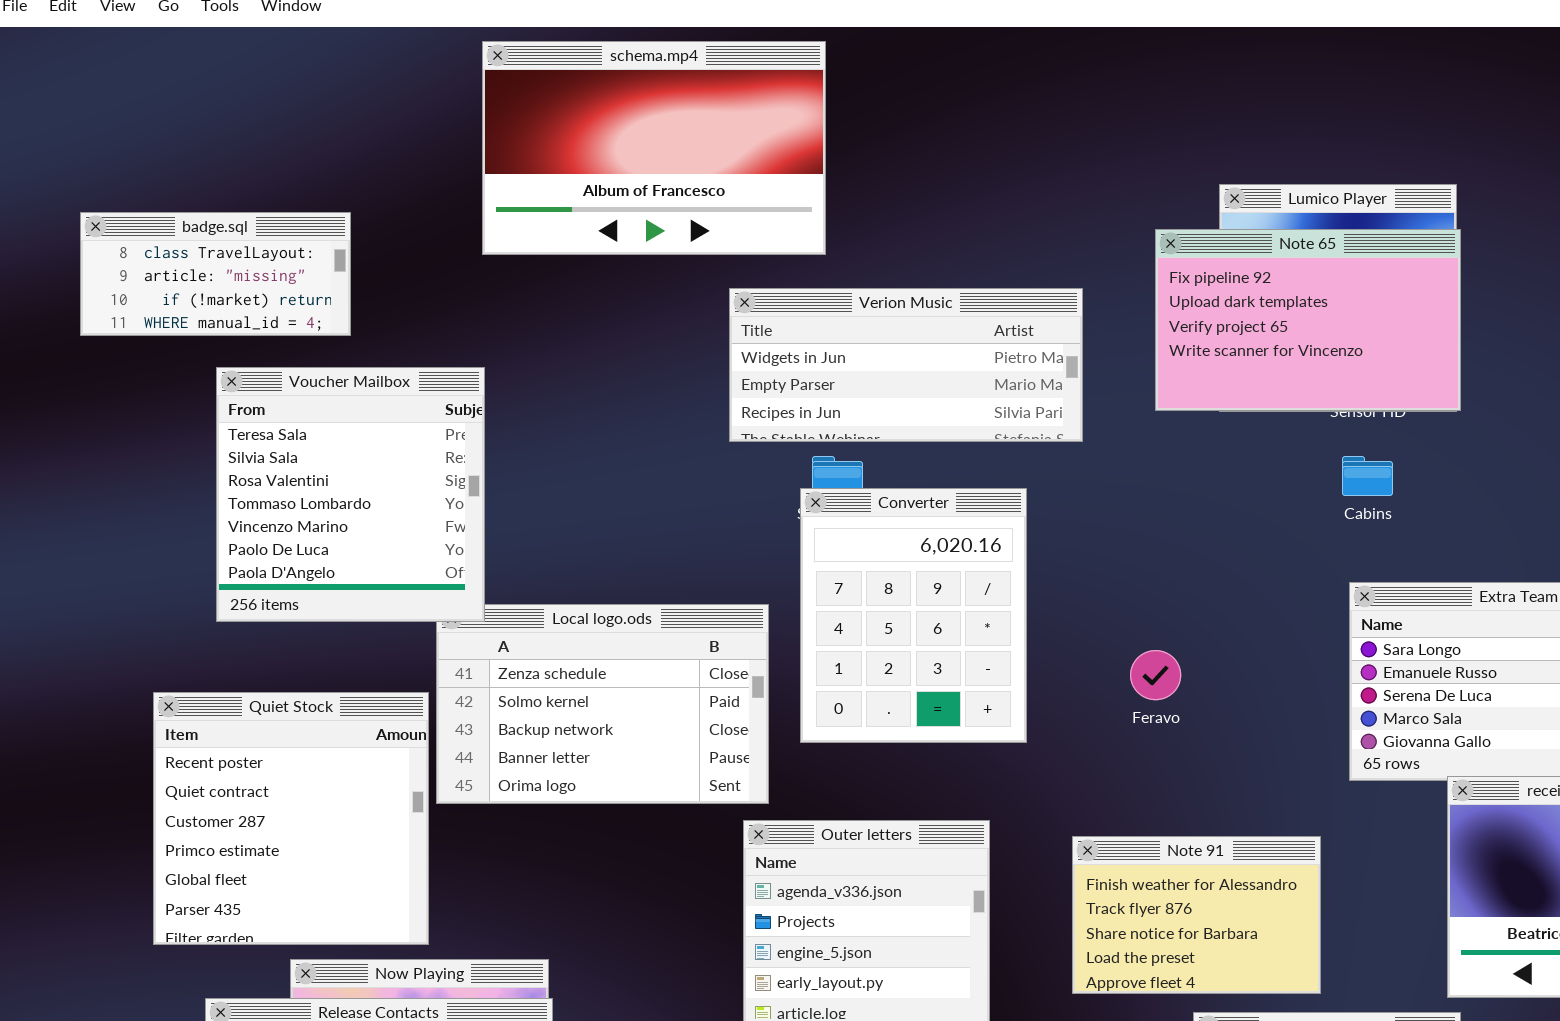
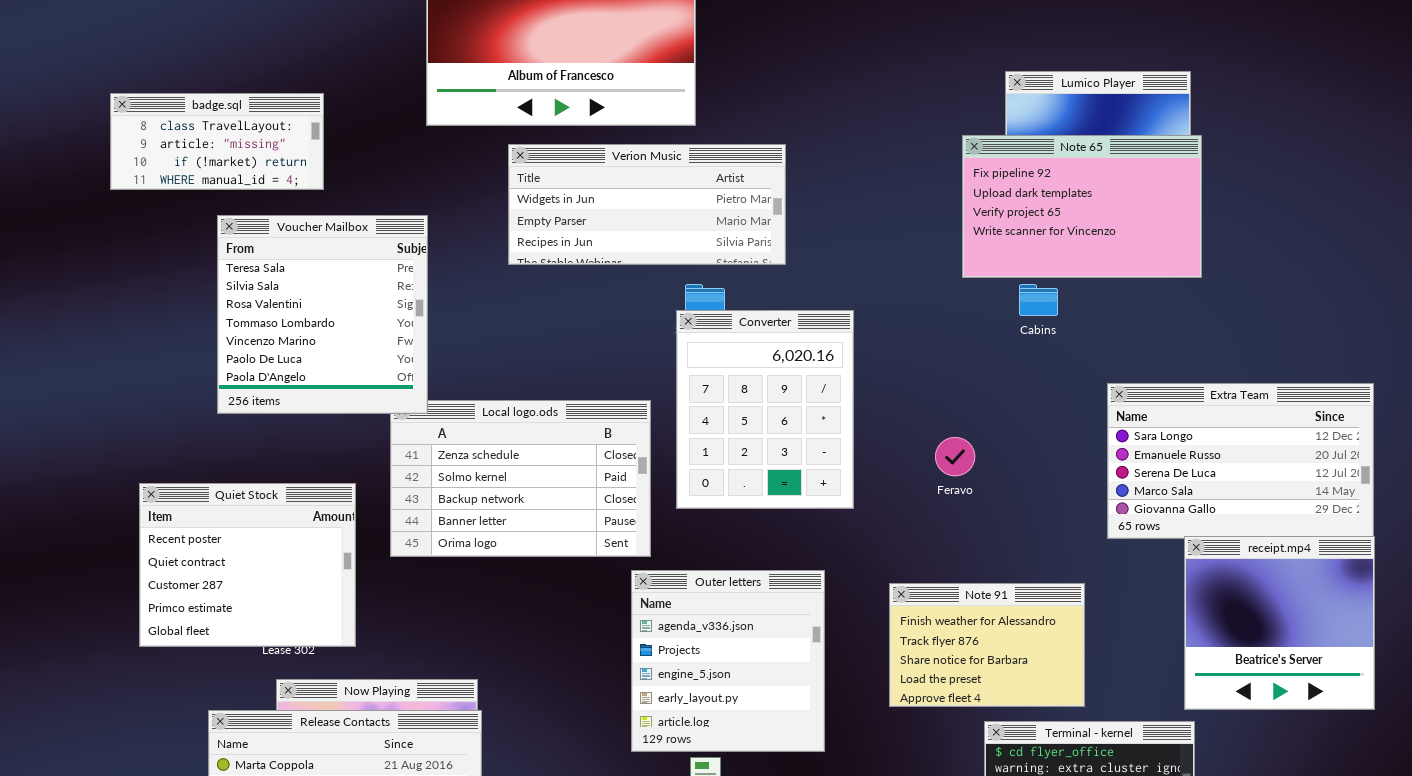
Note 65: [1155,229,1461,411] -> [962,135,1202,278], moved
Verion Music: [729,288,1083,442] -> [508,144,786,265], moved
Cabins: [1342,456,1393,496] -> [1019,284,1058,316], moved
Quiet Stock: [153,692,429,945] -> [139,483,356,647], moved, resized

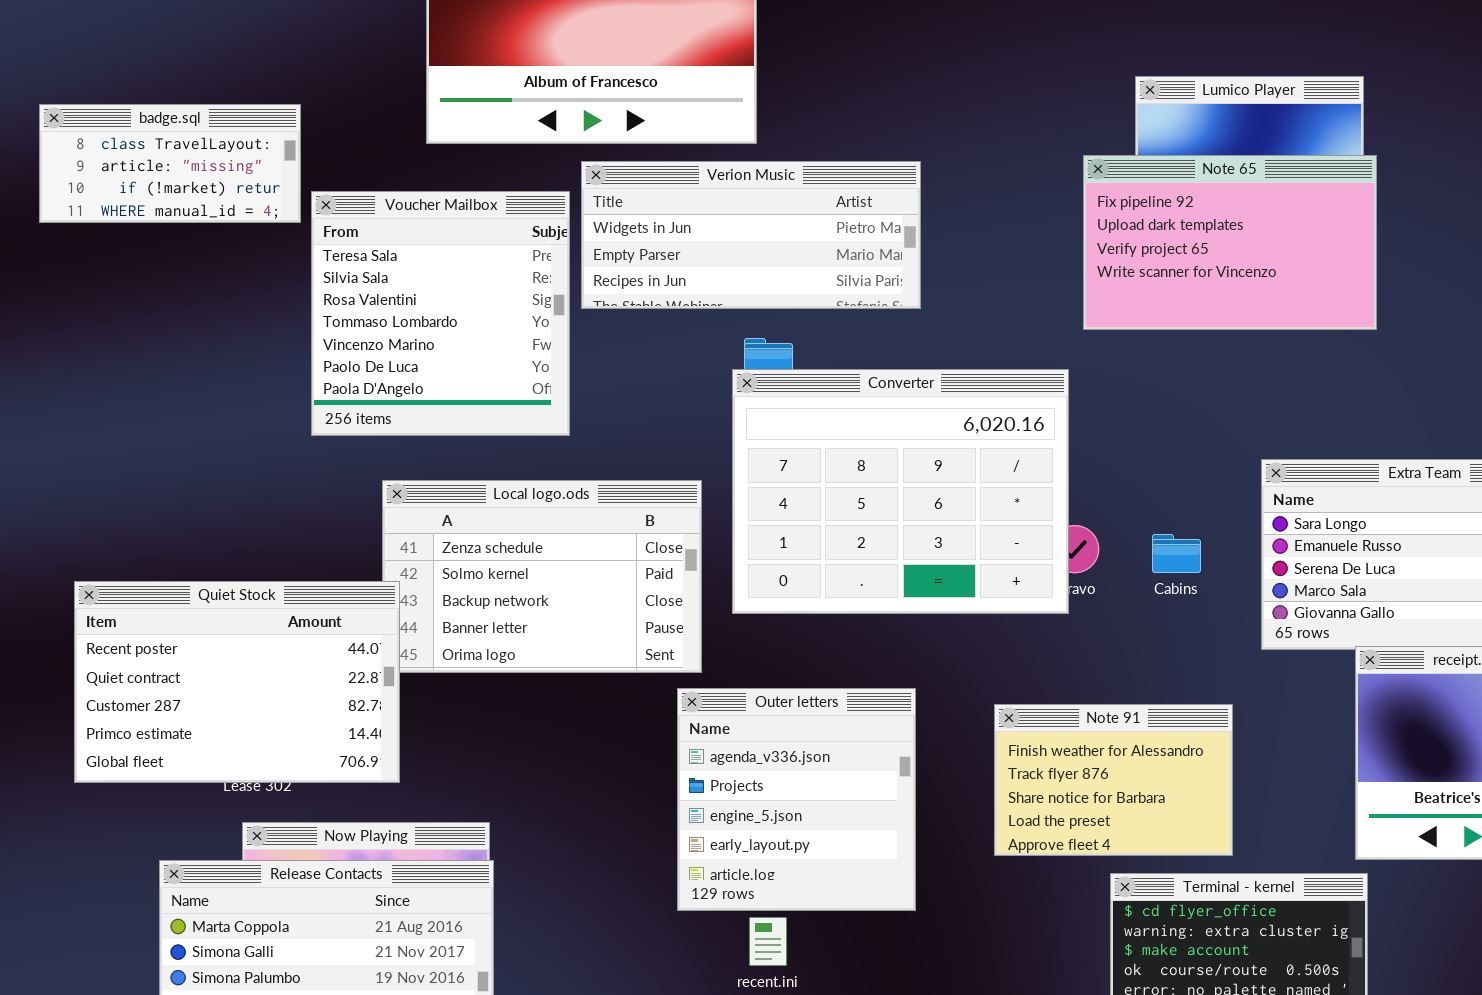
Verion Music: [508,144,786,265] -> [581,161,921,309], moved
Voucher Mailbox: [217,215,428,414] -> [311,191,570,436], moved
Cabins: [1019,284,1058,316] -> [1152,534,1201,573], moved
Converter: [676,310,854,509] -> [732,369,1069,614], resized
Quiet Stock: [139,483,356,647] -> [74,581,400,783], resized

